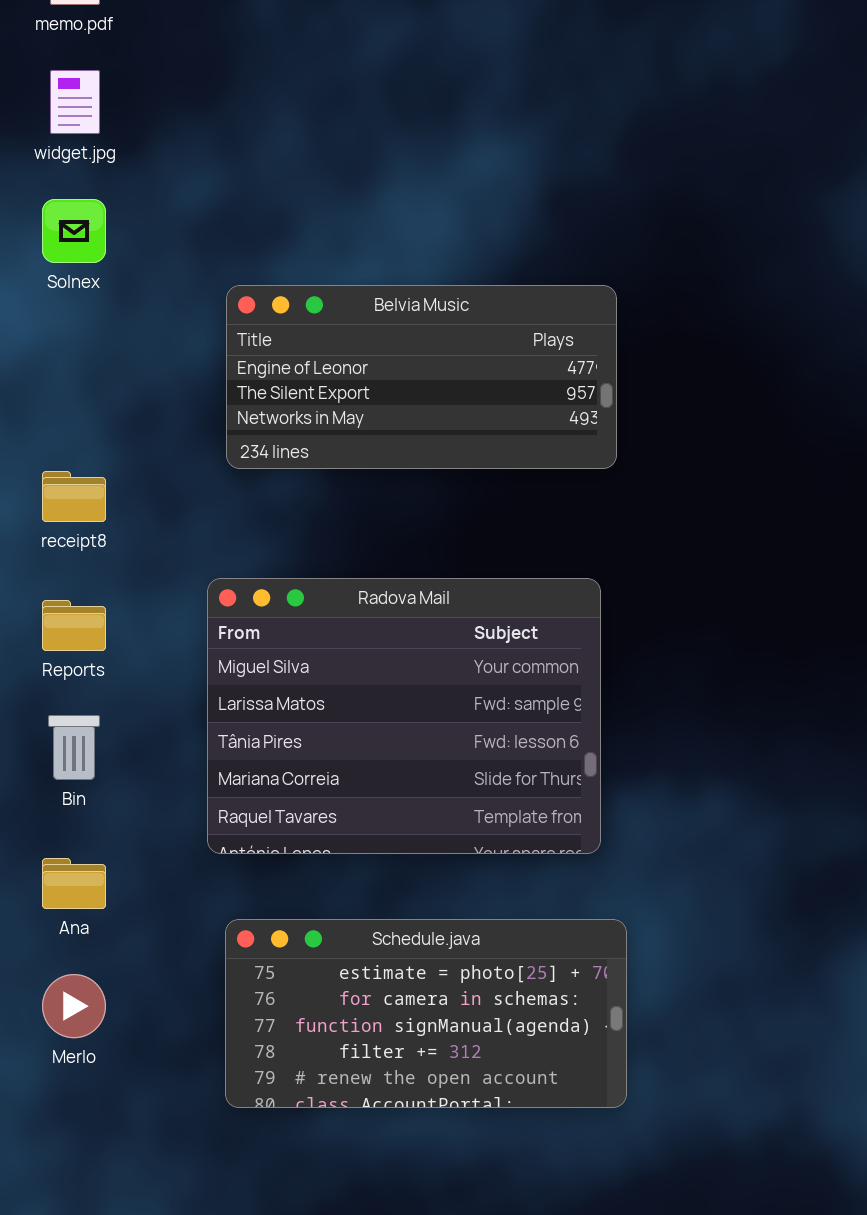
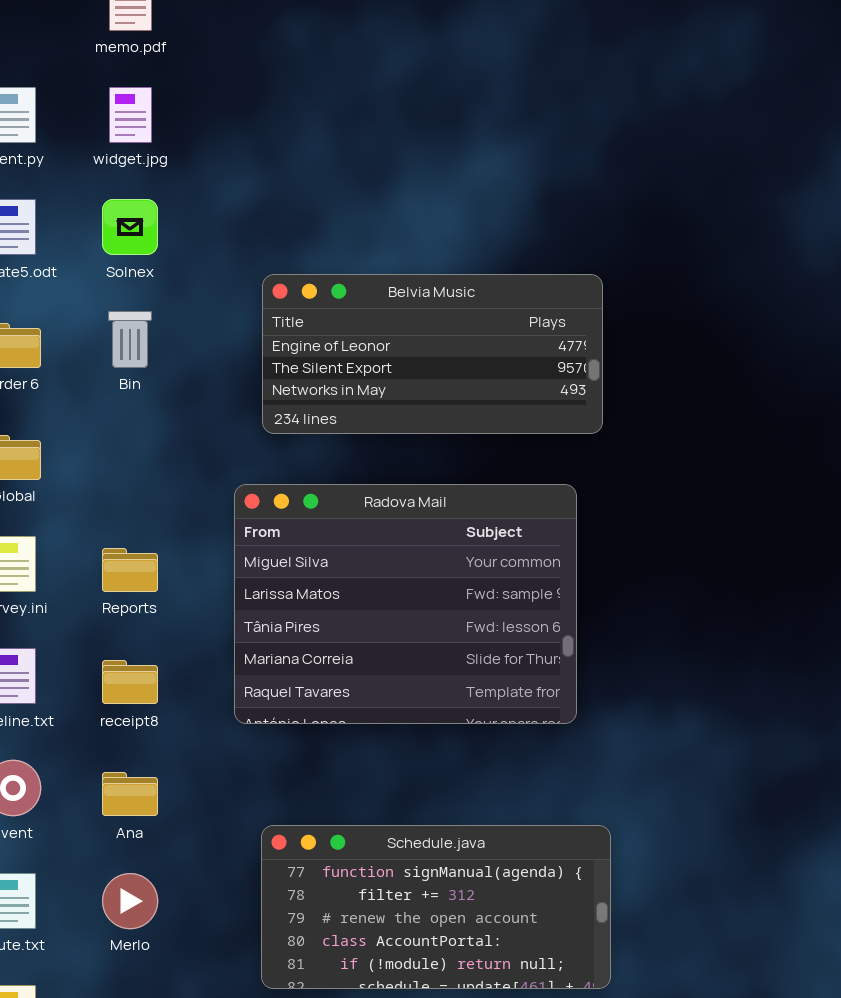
receipt8: [42,471,106,522] -> [102,660,158,704], moved
Radova Mail: [207,578,601,854] -> [234,484,577,724], moved
Bin: [48,715,100,780] -> [108,311,152,368], moved
Schedule.java: [225,919,627,1108] -> [261,825,611,989], scrolled down 2 rows

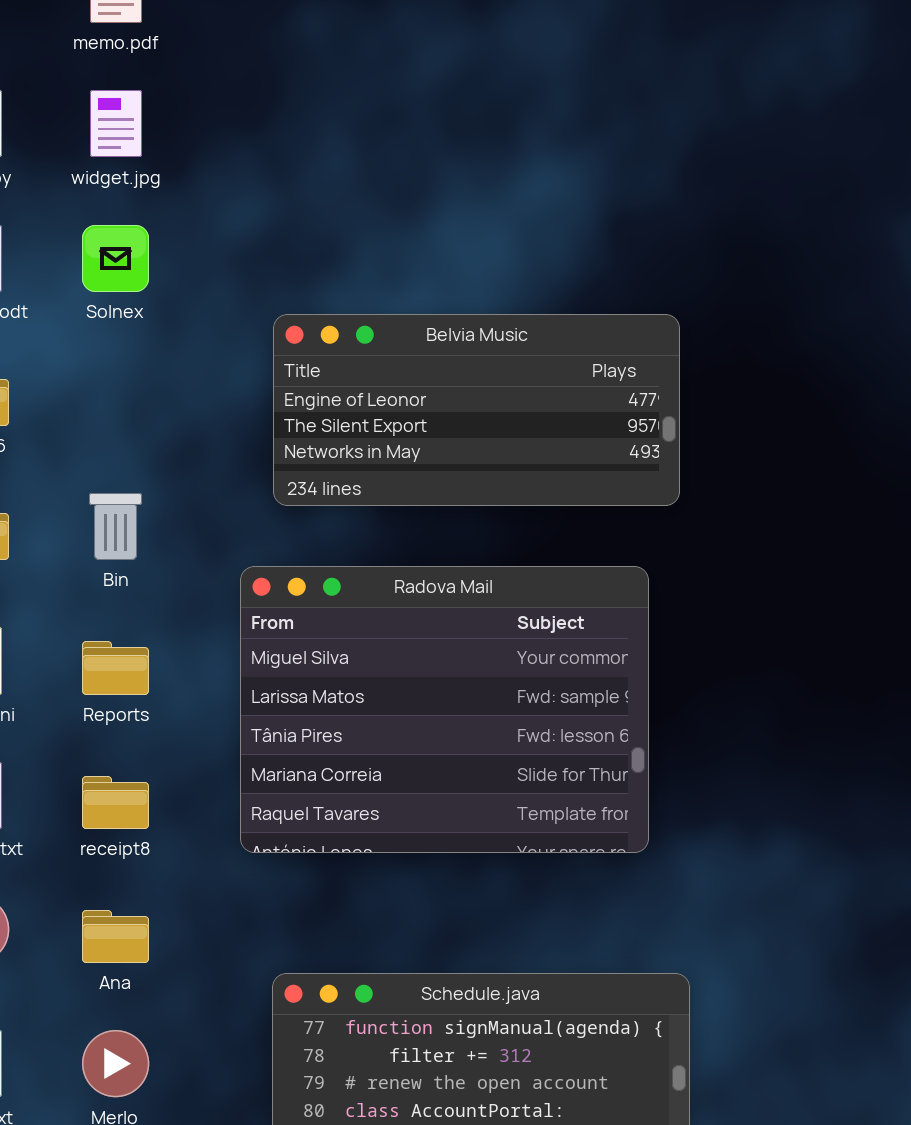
Bin: [108,311,152,368] -> [89,493,142,560], moved

